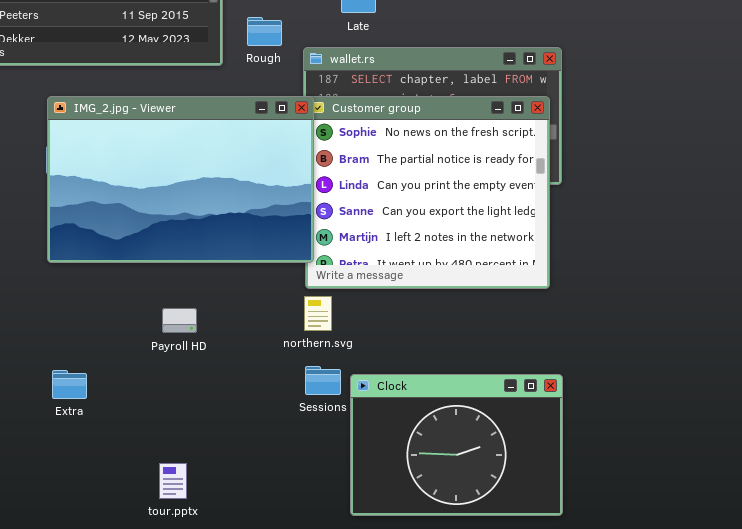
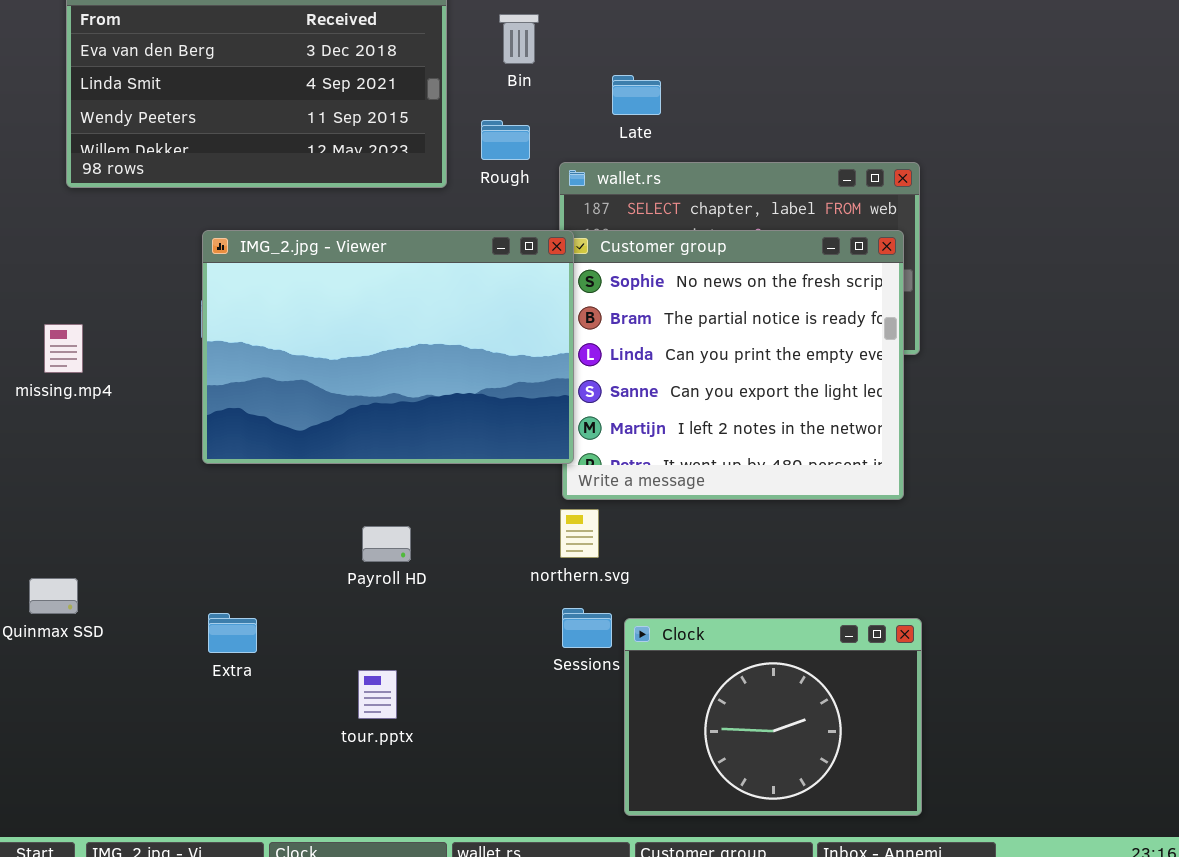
tour.pptx: [159,463,187,499] -> [358,670,397,719], moved

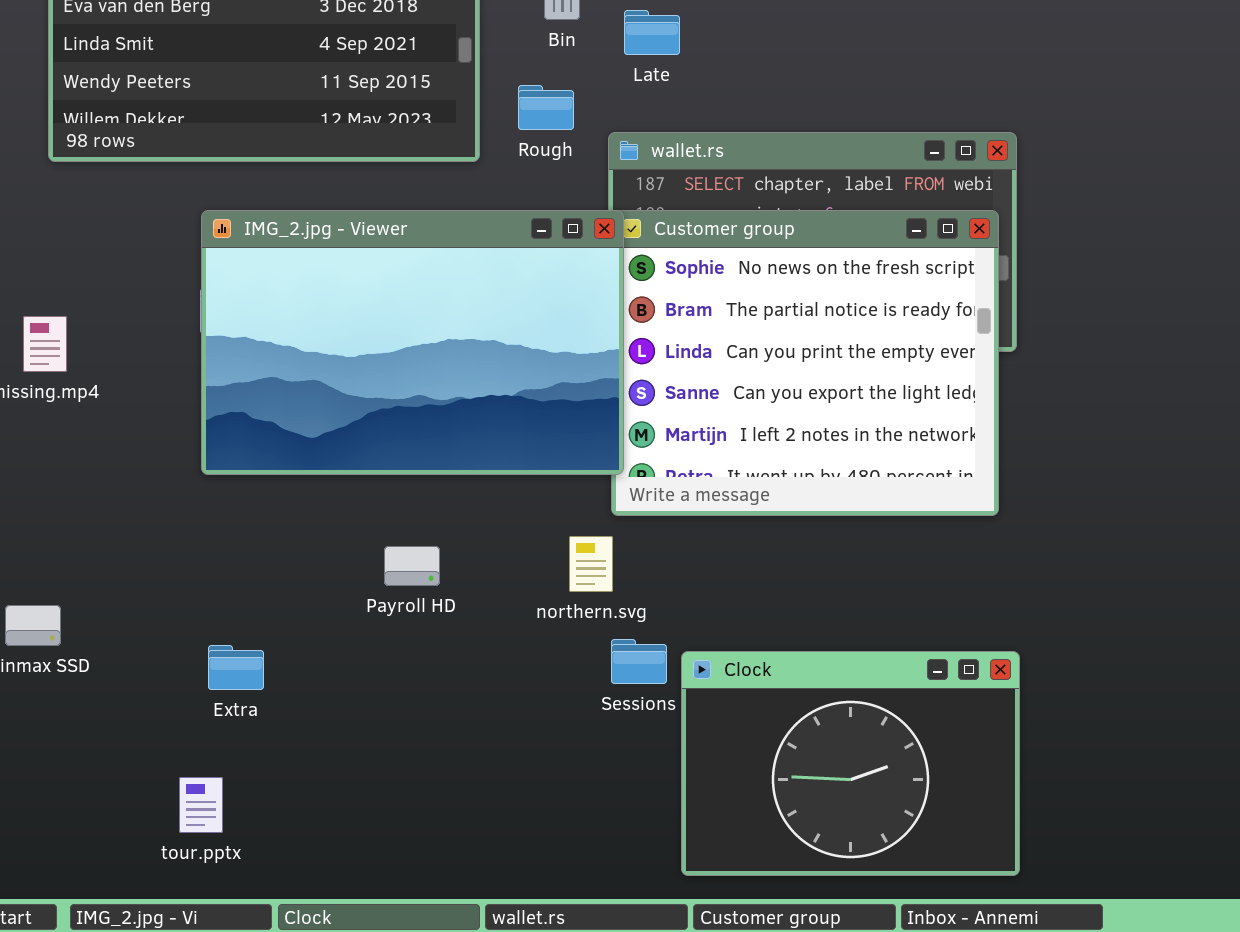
Late: [612,75,661,115] -> [624,10,680,55], moved
northern.svg: [560,509,599,558] -> [569,536,613,592], moved
tour.pptx: [358,670,397,719] -> [179,777,223,833], moved

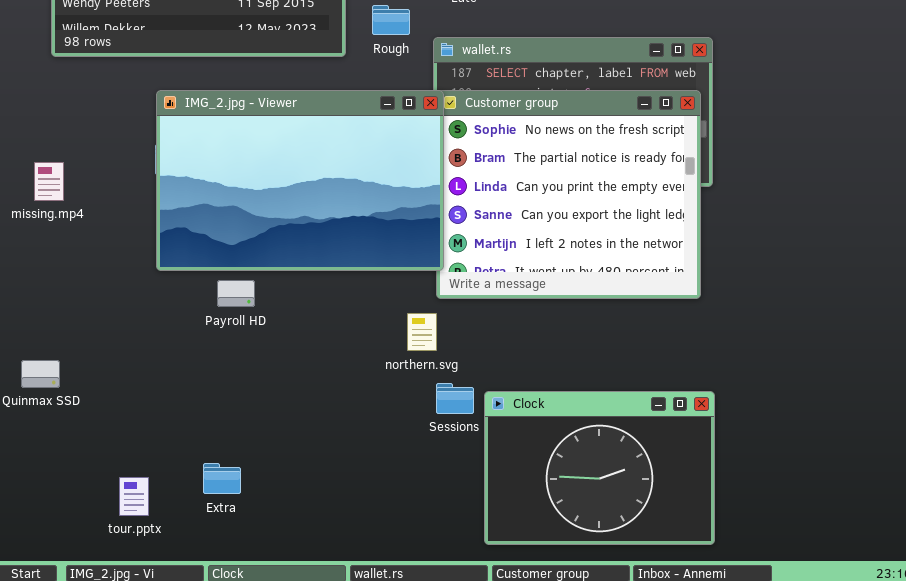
Payroll HD: [384,546,440,586] -> [217,280,255,307], moved
Extra: [208,645,264,690] -> [203,463,241,494], moved
tour.pptx: [179,777,223,833] -> [119,477,149,516], moved

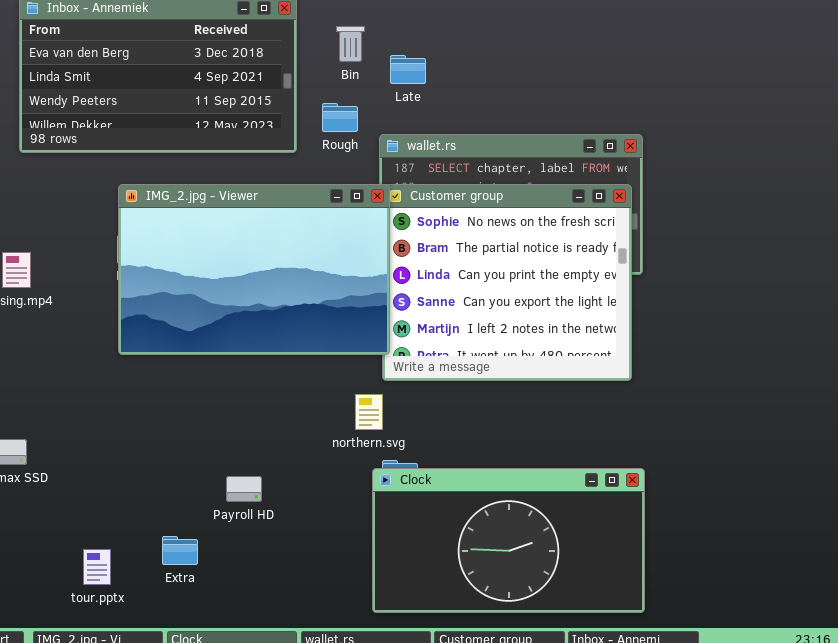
Payroll HD: [217,280,255,307] -> [226,476,262,502], moved
Clock: [484,391,715,545] -> [372,468,645,613], resized

